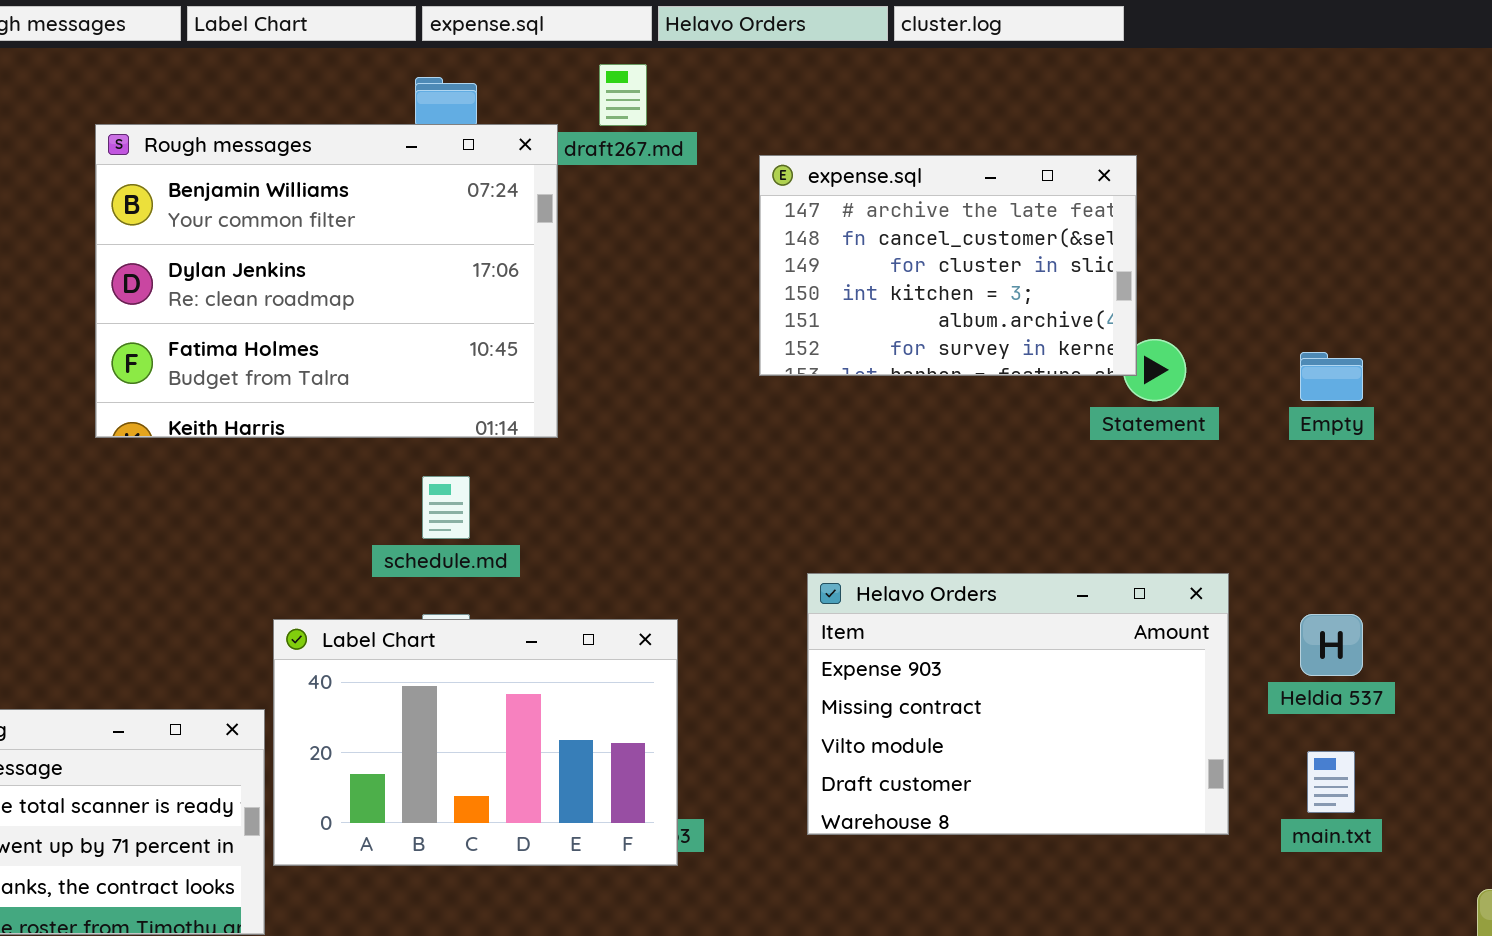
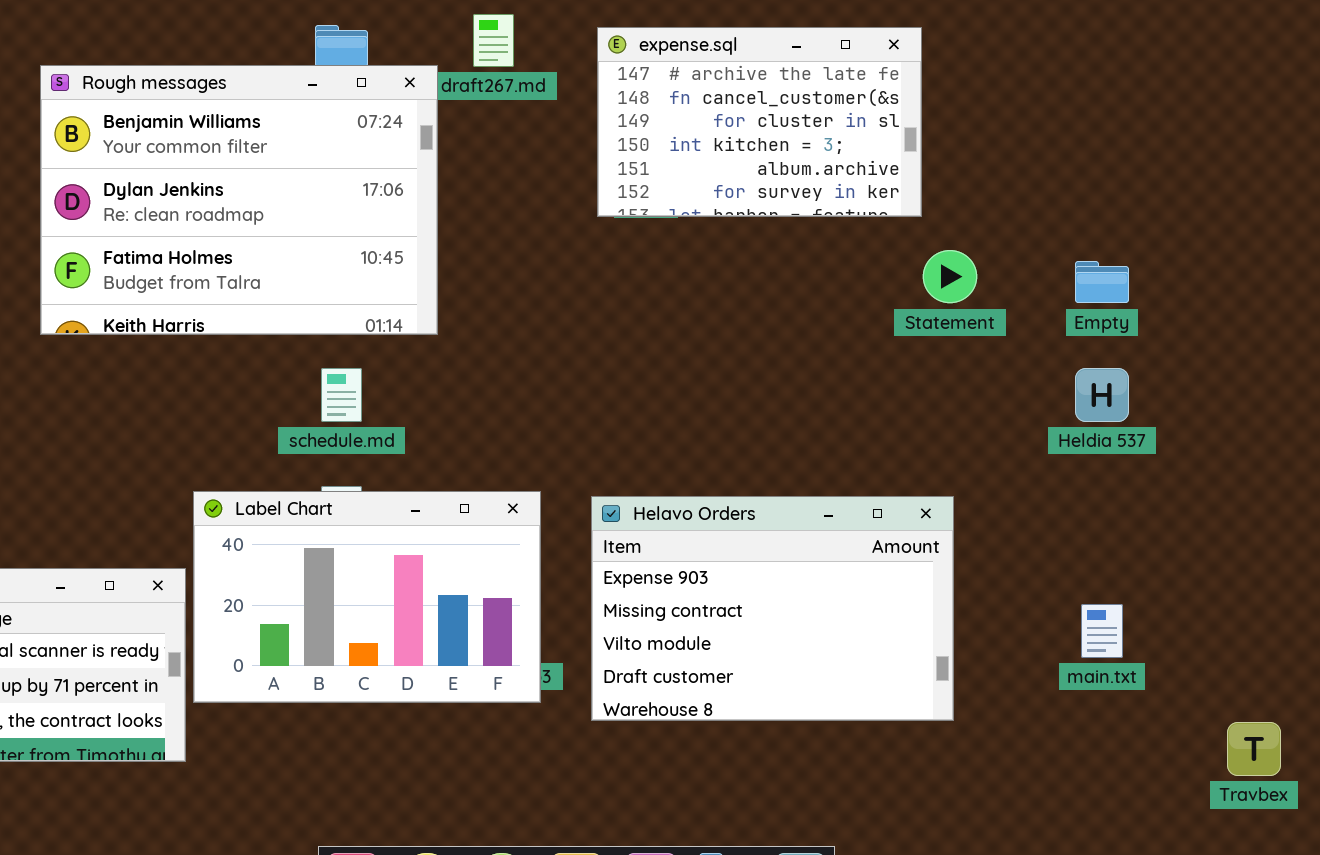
expense.sql: [759,155,1137,376] -> [597,27,922,217], moved
Helavo Orders: [807,573,1229,835] -> [591,496,954,721], moved
Heldia 537: [1300,614,1363,676] -> [1075,368,1129,422], moved

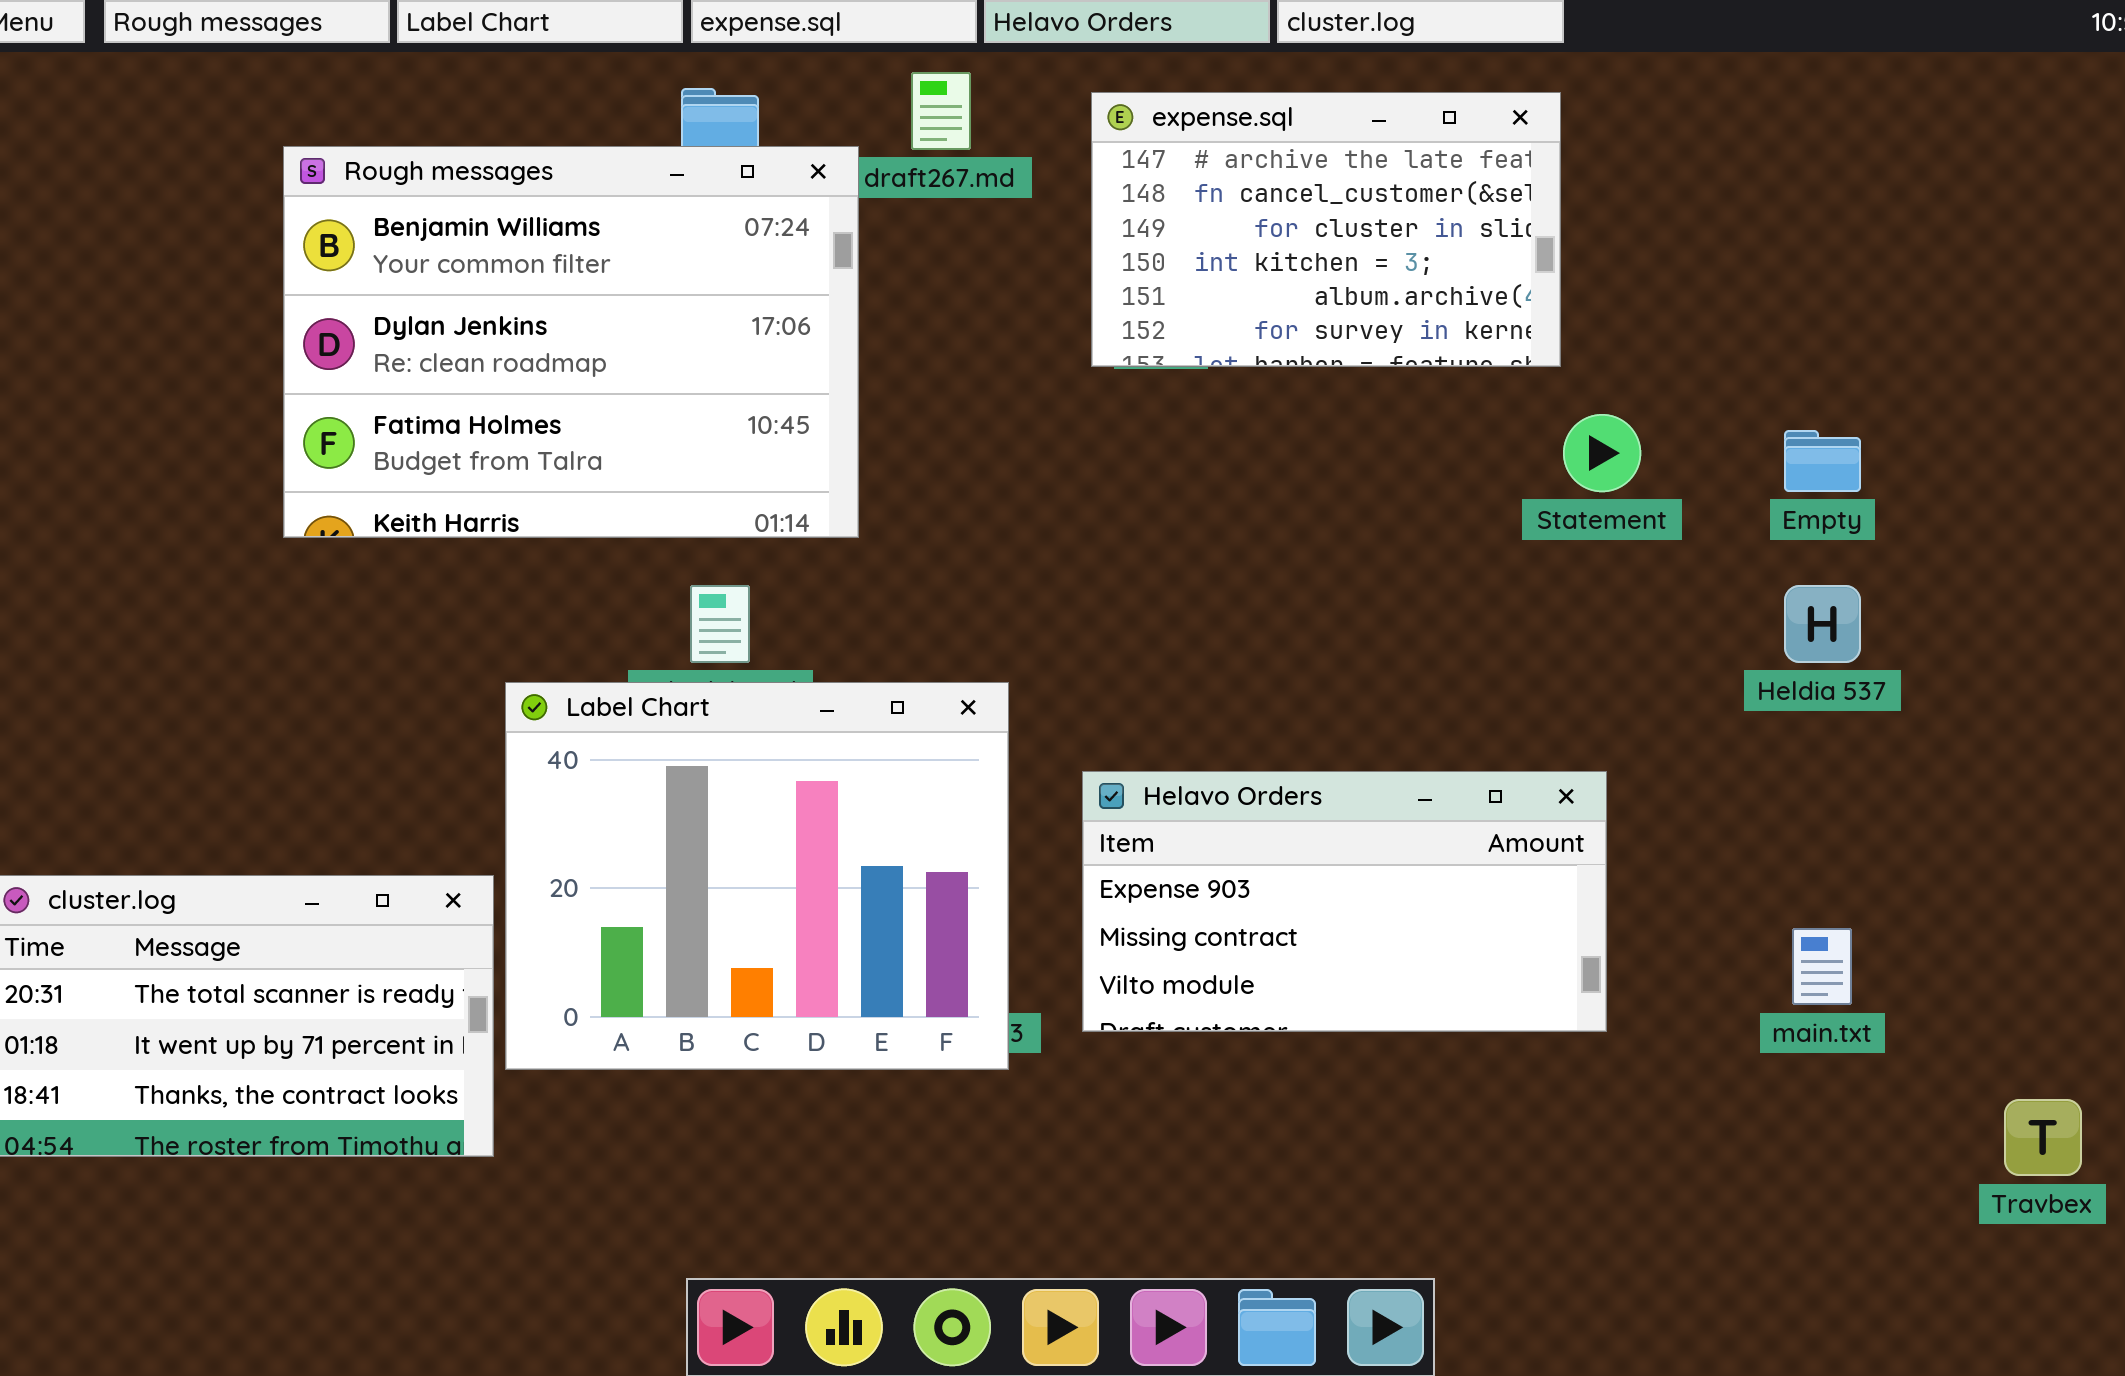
Label Chart: [193,491,541,703] -> [505,682,1009,1070], resized
Helavo Orders: [591,496,954,721] -> [1082,771,1607,1032], resized

